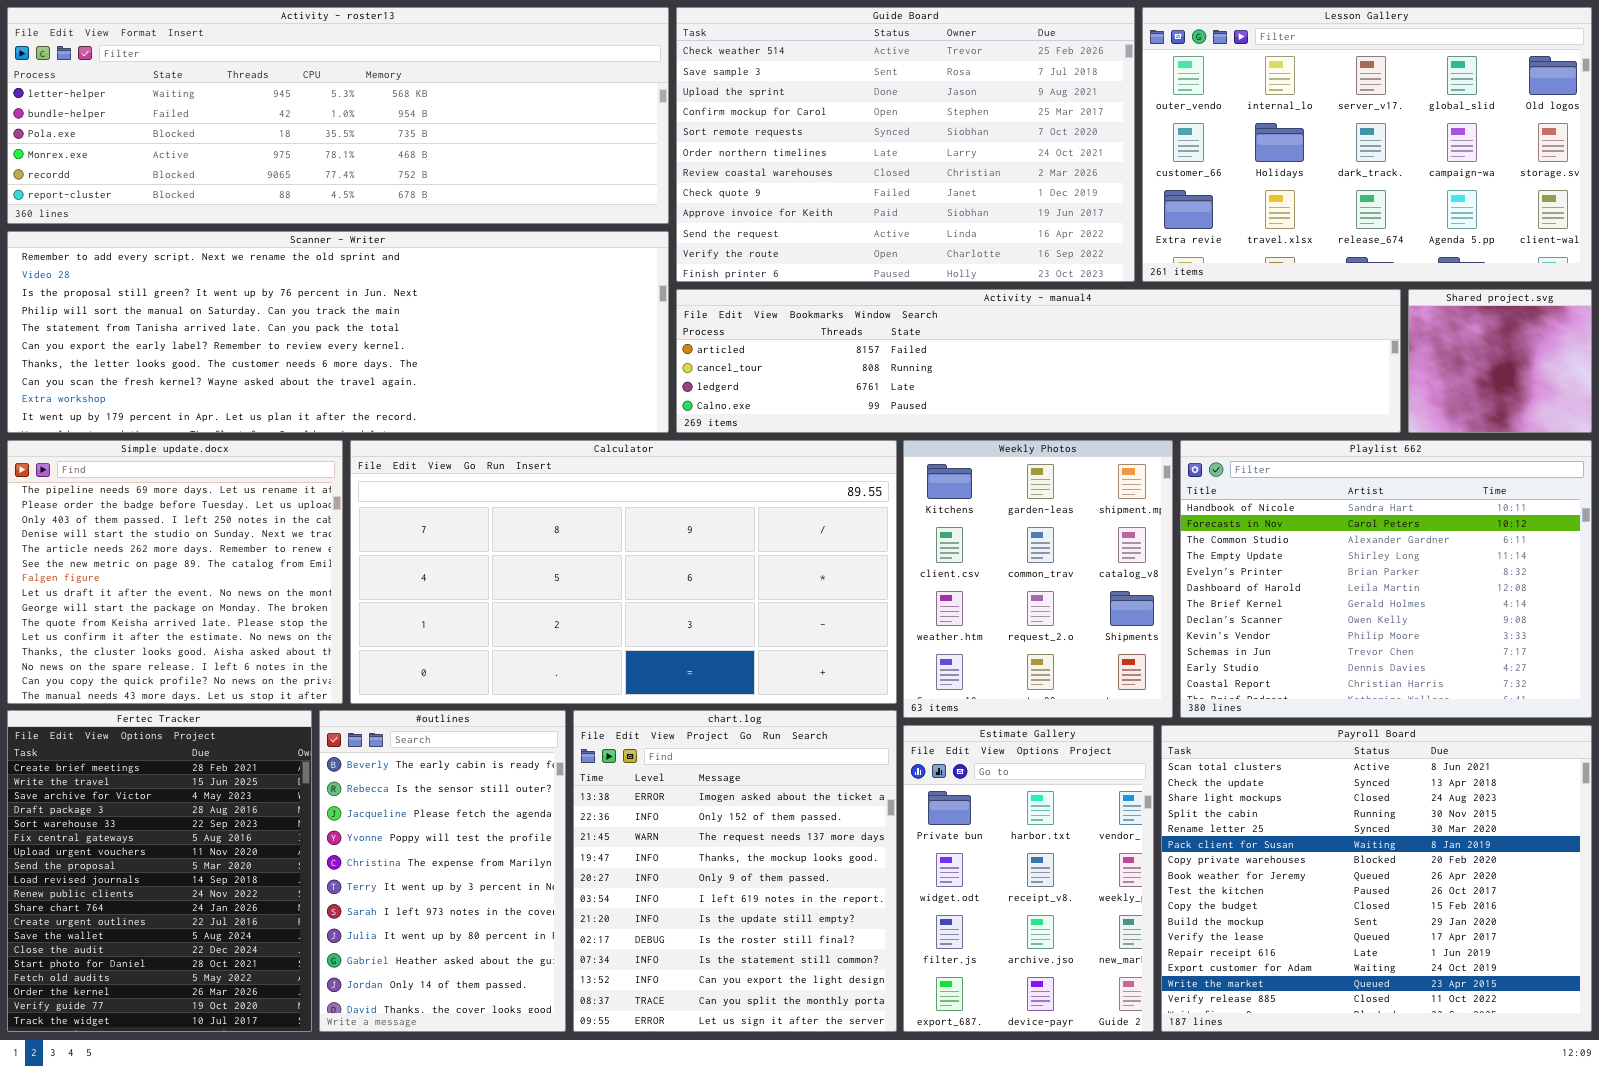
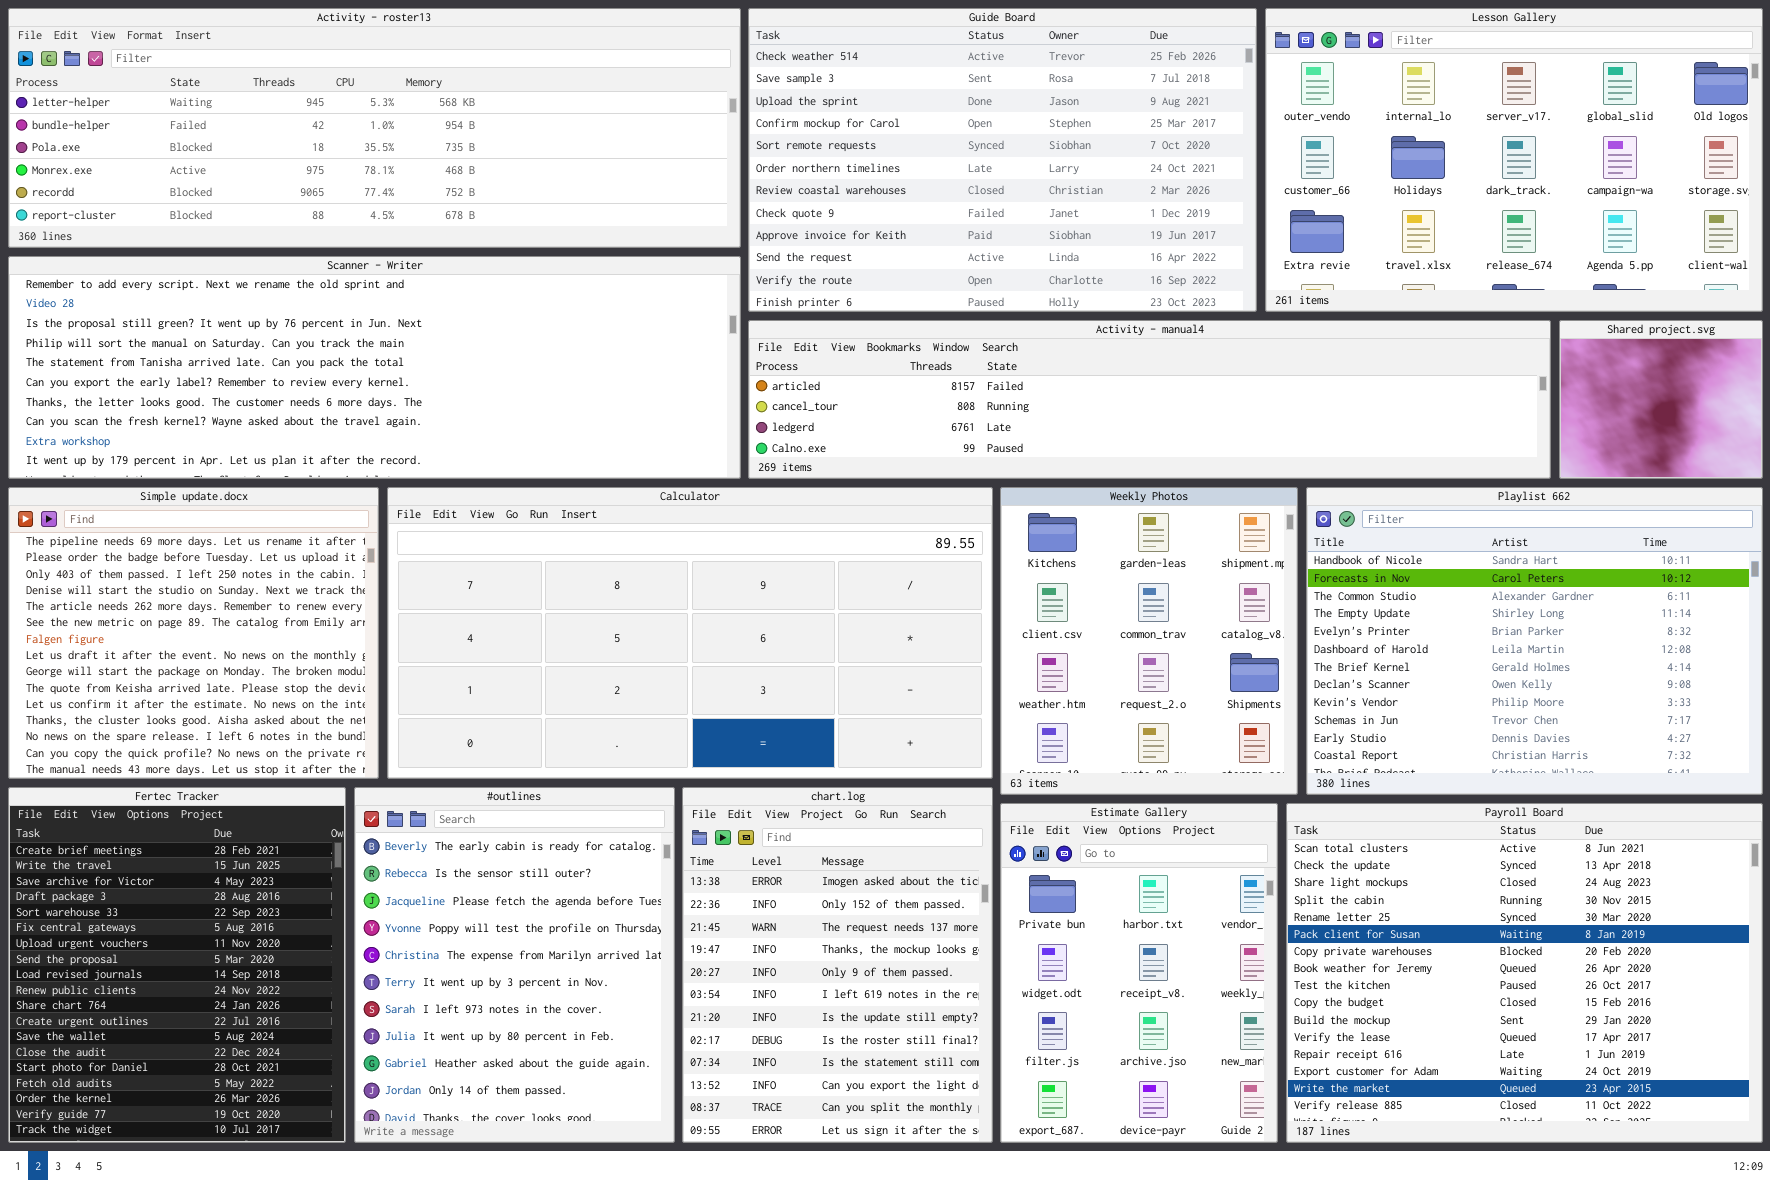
#outlines: [319,710,566,1032] -> [354,787,675,1143], resized
chart.log: [573,710,897,1032] -> [682,787,993,1143], resized

